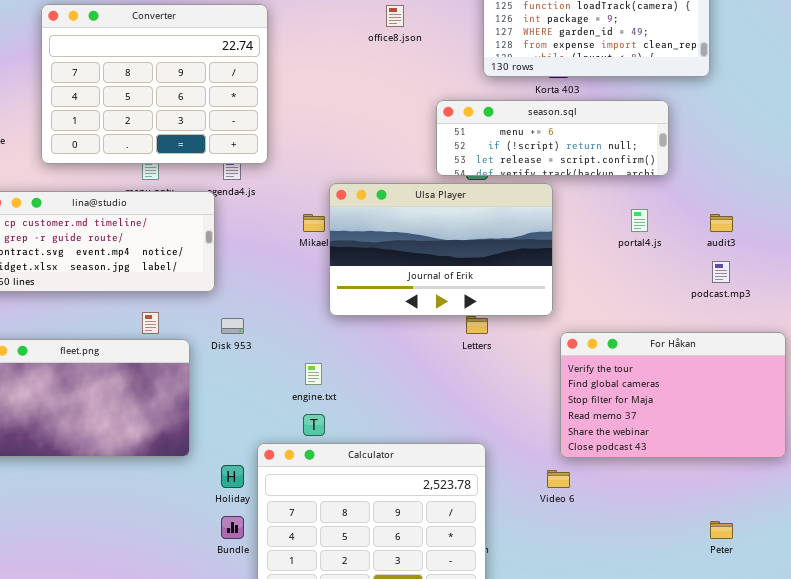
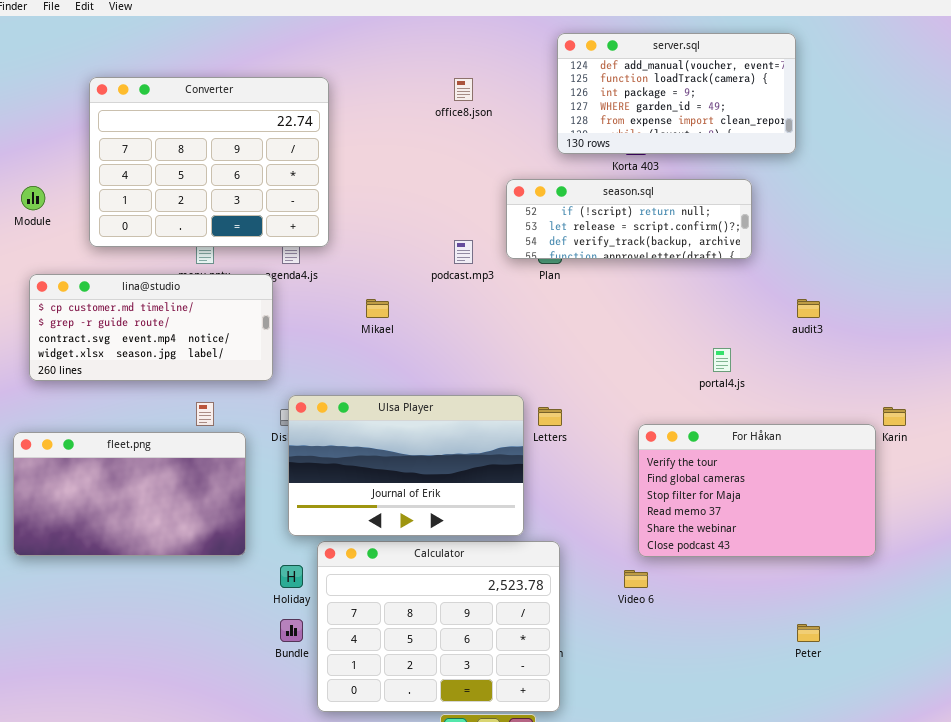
season.sql: [436,100,669,176] -> [506,179,752,259], scrolled down 1 row
Ulsa Player: [329,183,553,316] -> [288,395,524,536], moved
portal4.js: [631,209,648,232] -> [713,348,731,372], moved
podcast.mp3: [712,261,730,283] -> [454,240,473,264], moved

